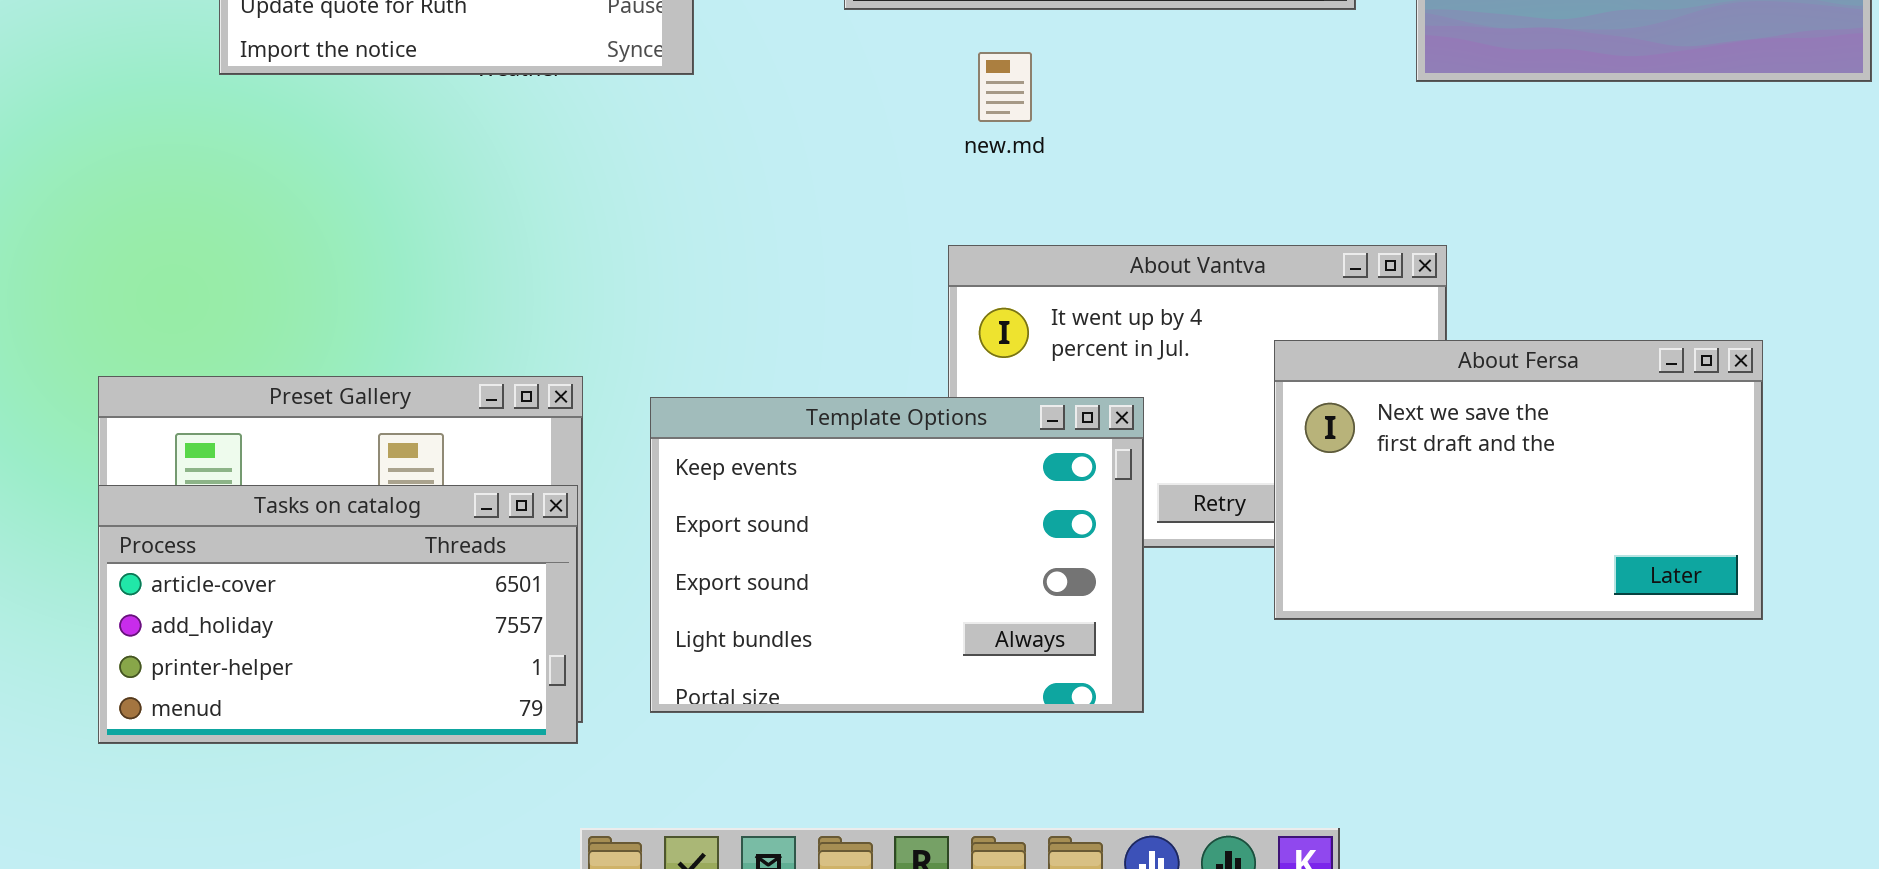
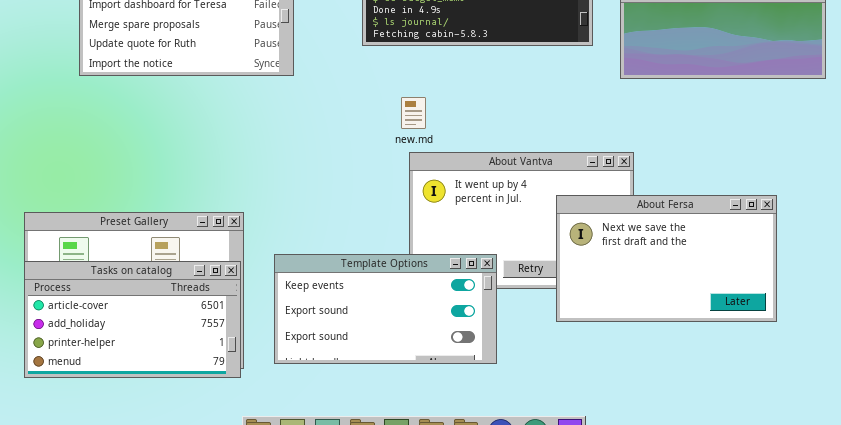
new.md: [978,52,1032,122] -> [401,97,426,129], moved
Template Options: [650,397,1144,713] -> [274,254,497,364], resized

